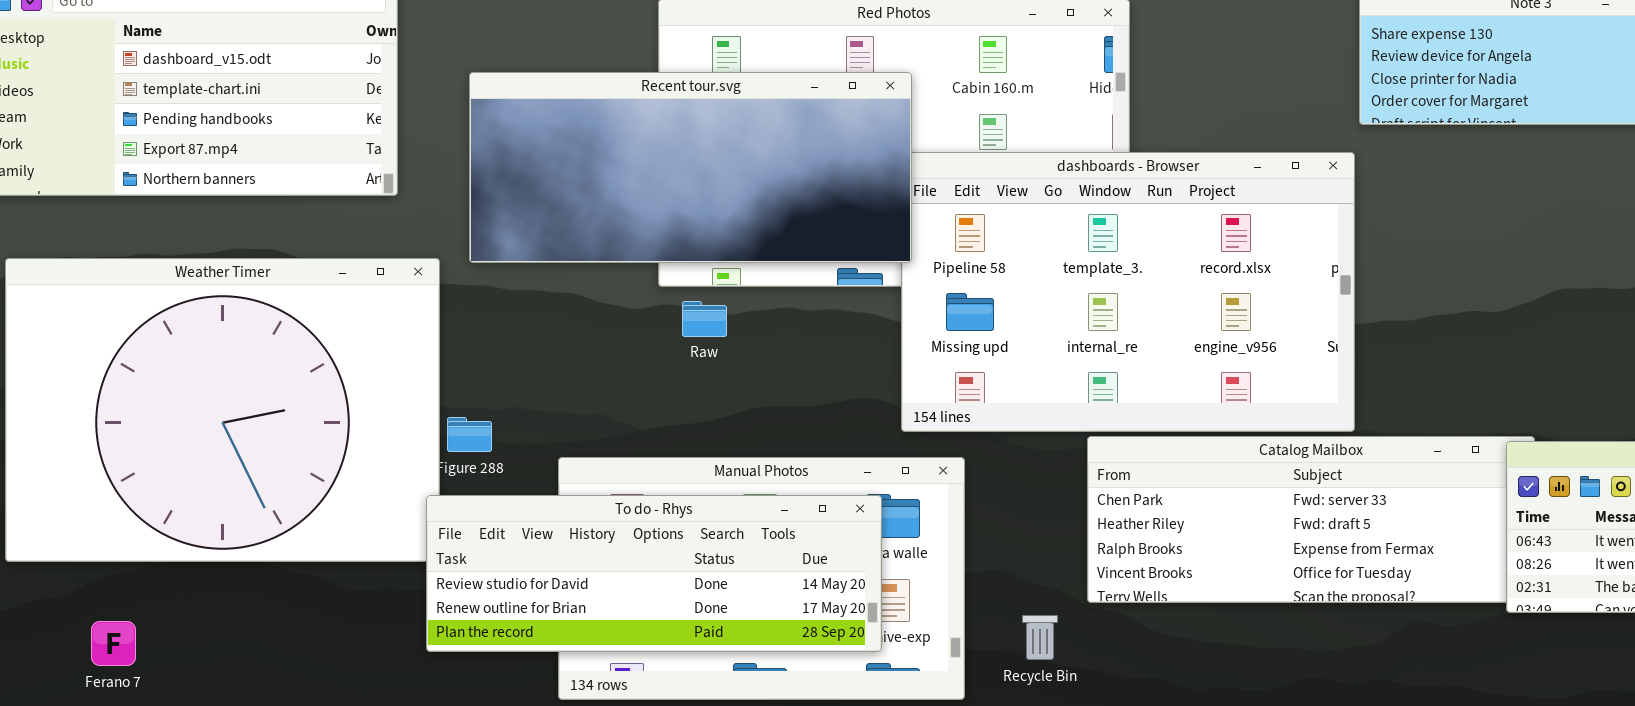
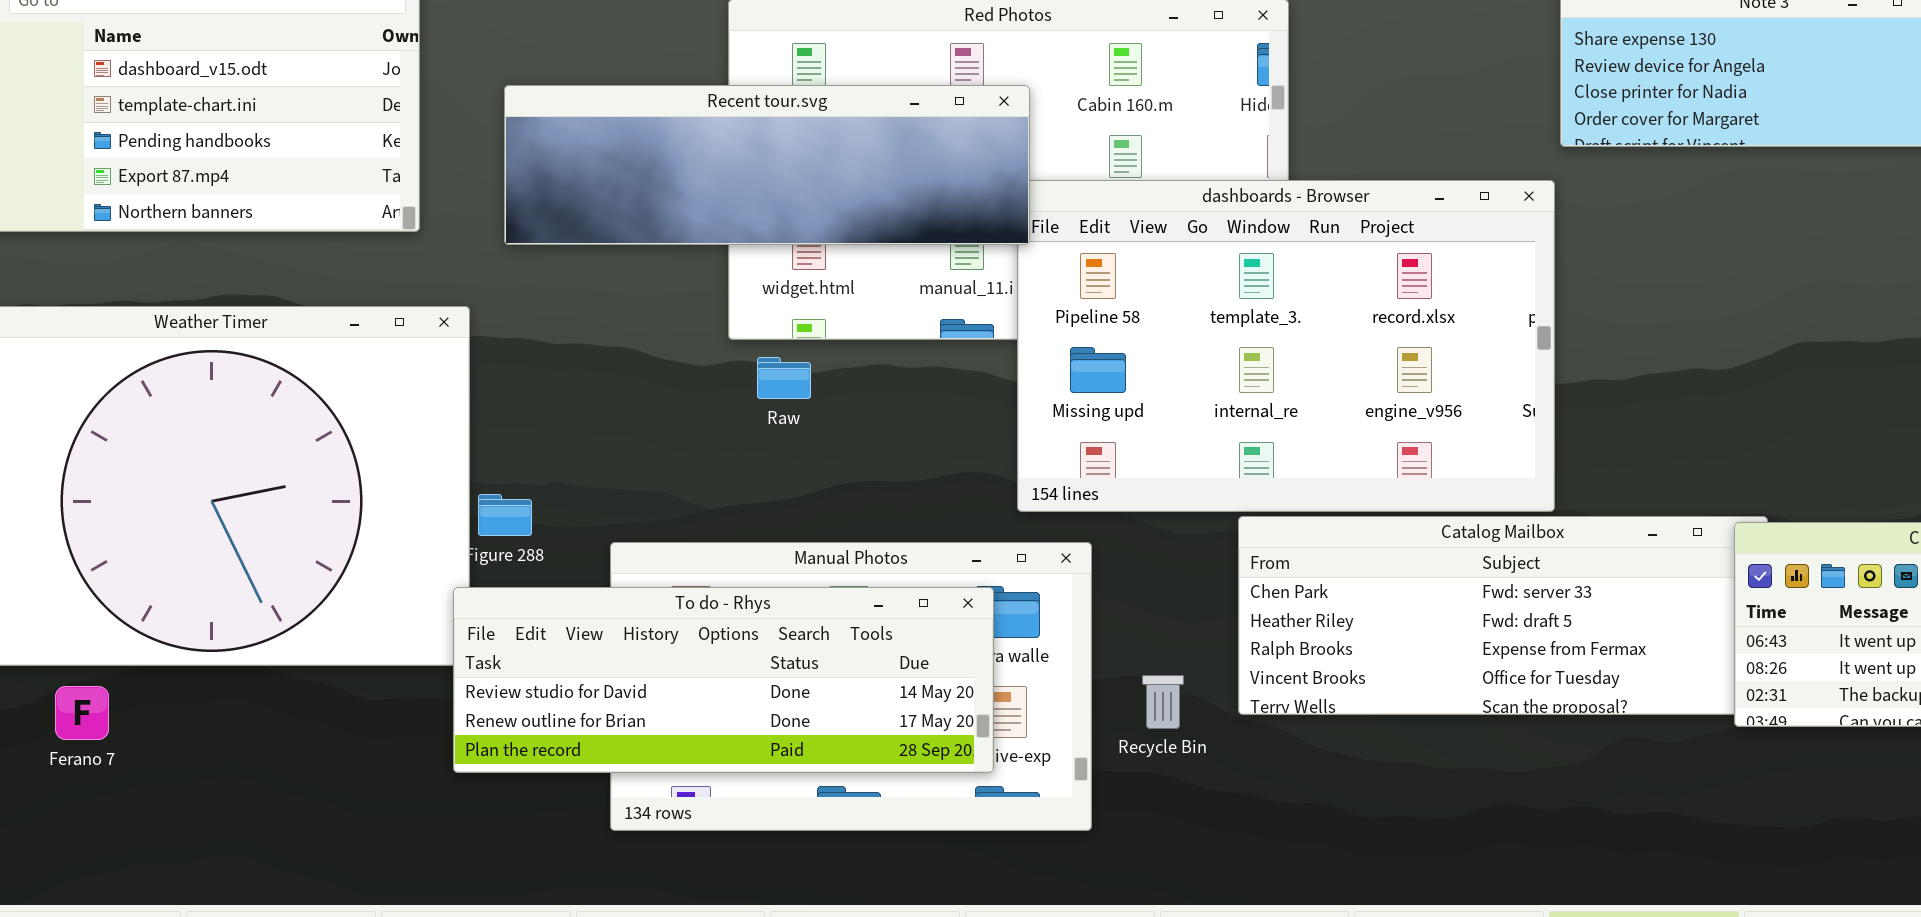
Recent tour.svg: [469,72,912,263] -> [504,85,1030,245], resized
Recycle Bin: [1022,615,1058,660] -> [1142,675,1184,729], moved
Ferano 7: [91,621,136,666] -> [55,686,109,740], moved

